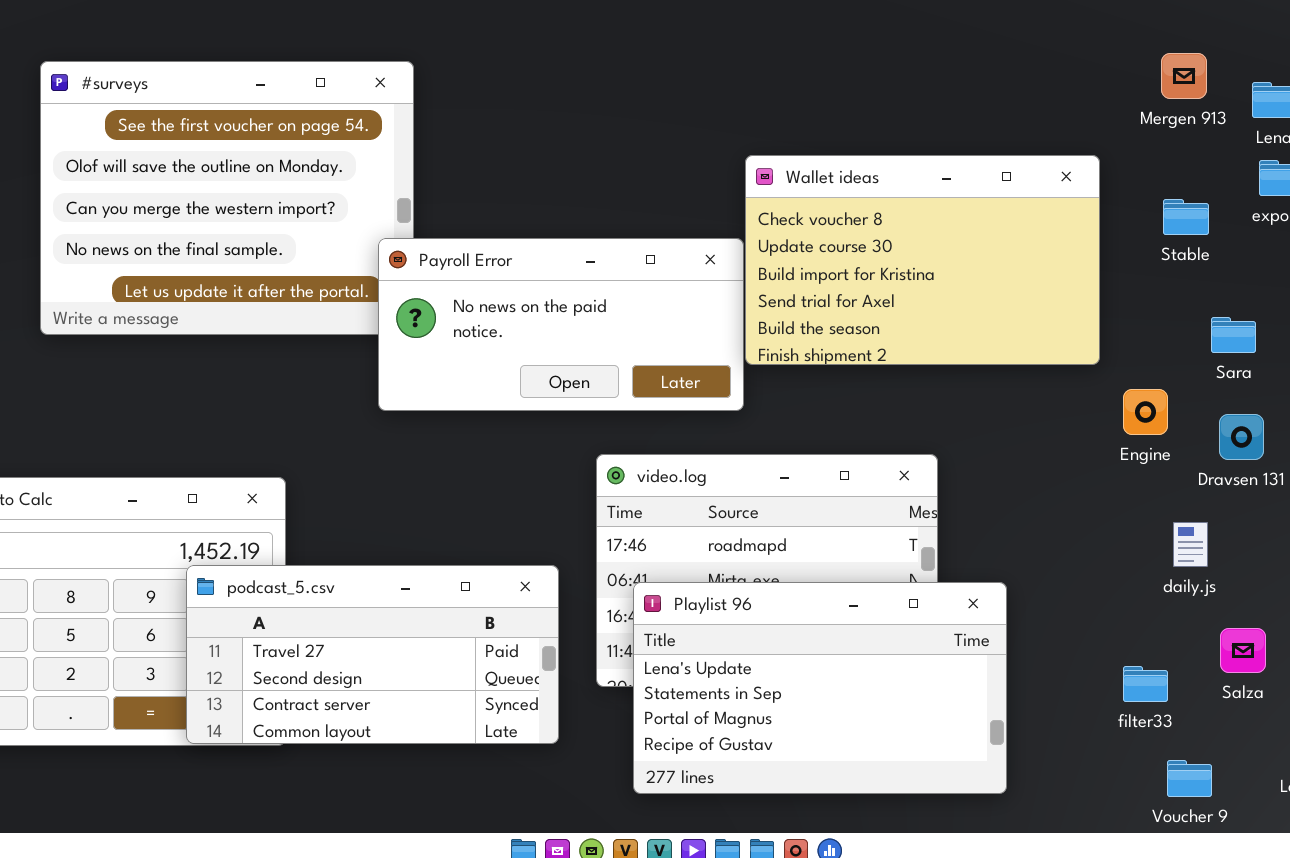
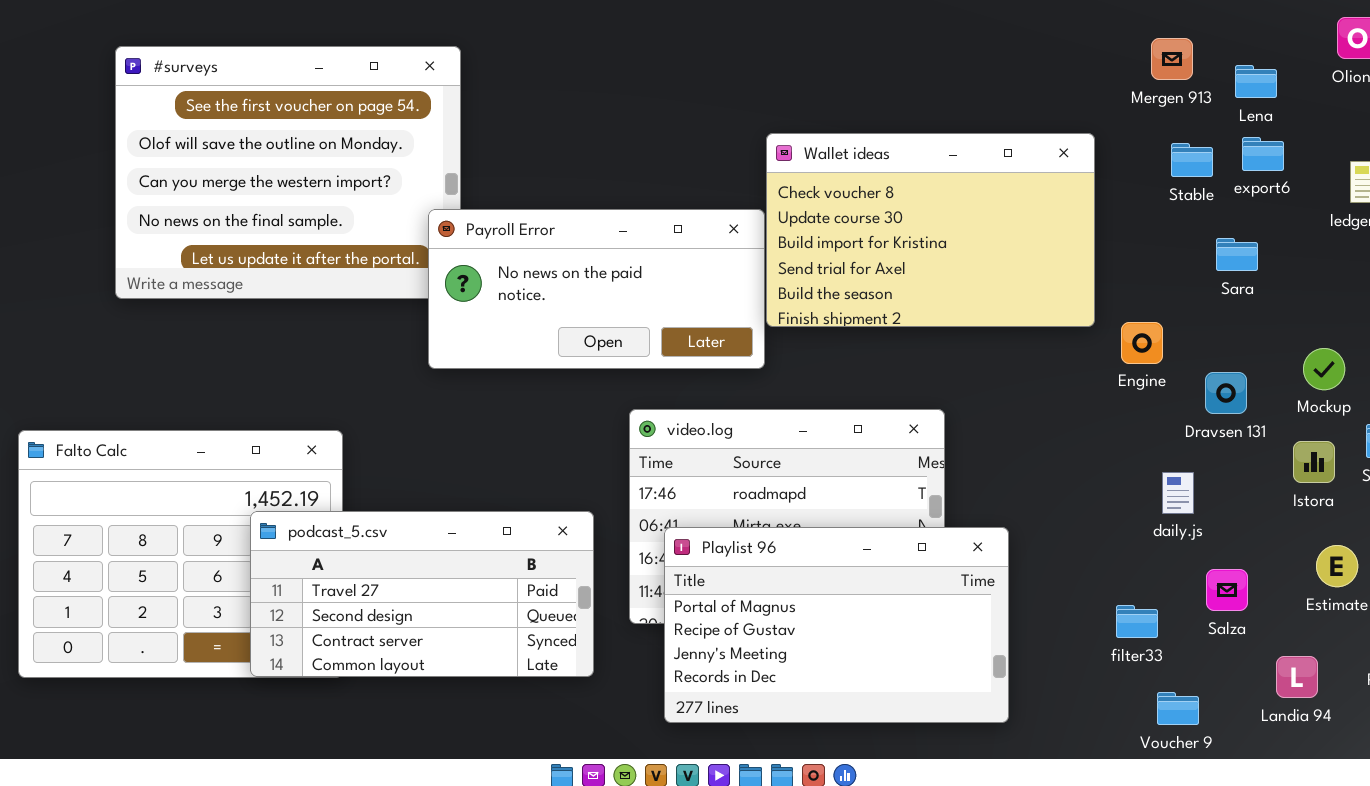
Stable: [1163,199,1209,235] -> [1171,143,1213,177], moved
Sara: [1211,317,1256,353] -> [1216,238,1258,271], moved
Engine: [1123,389,1168,435] -> [1121,322,1163,364], moved
Playlist 96: [633,582,1007,794] -> [664,527,1009,723], scrolled down 2 rows

